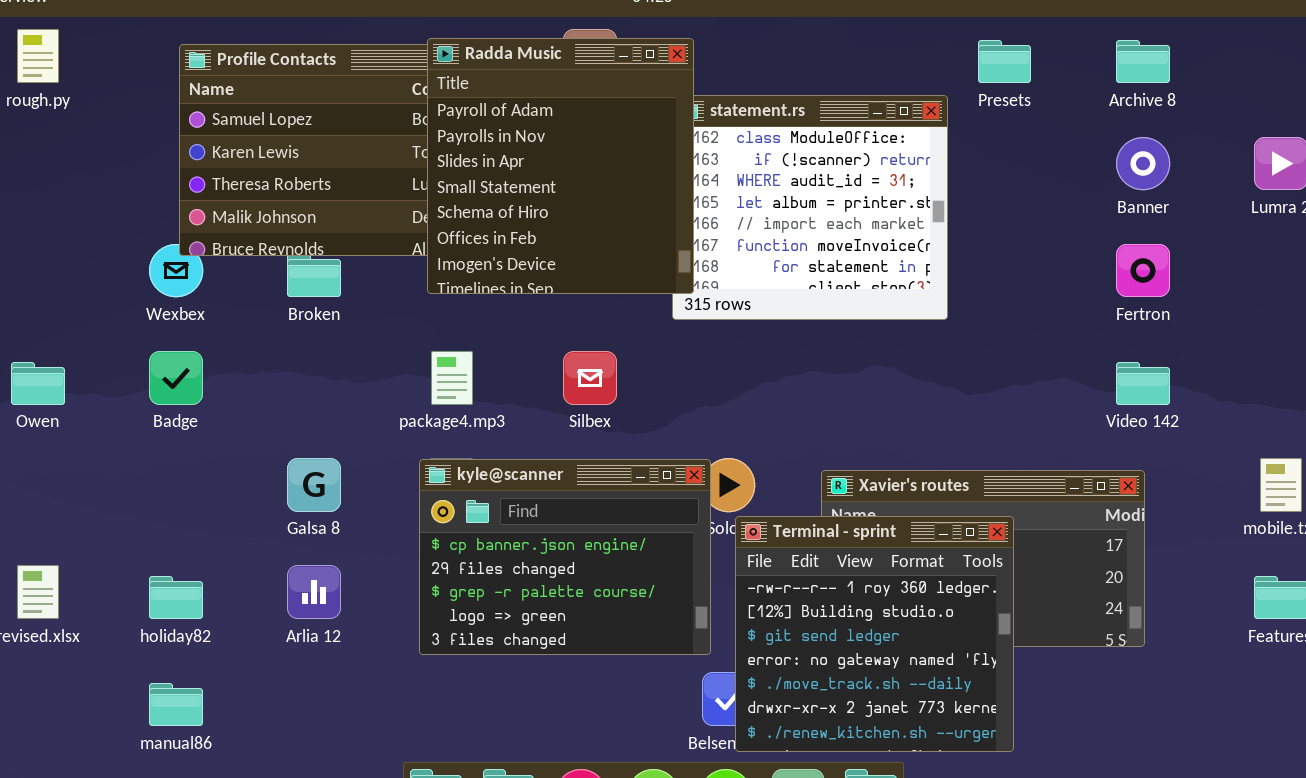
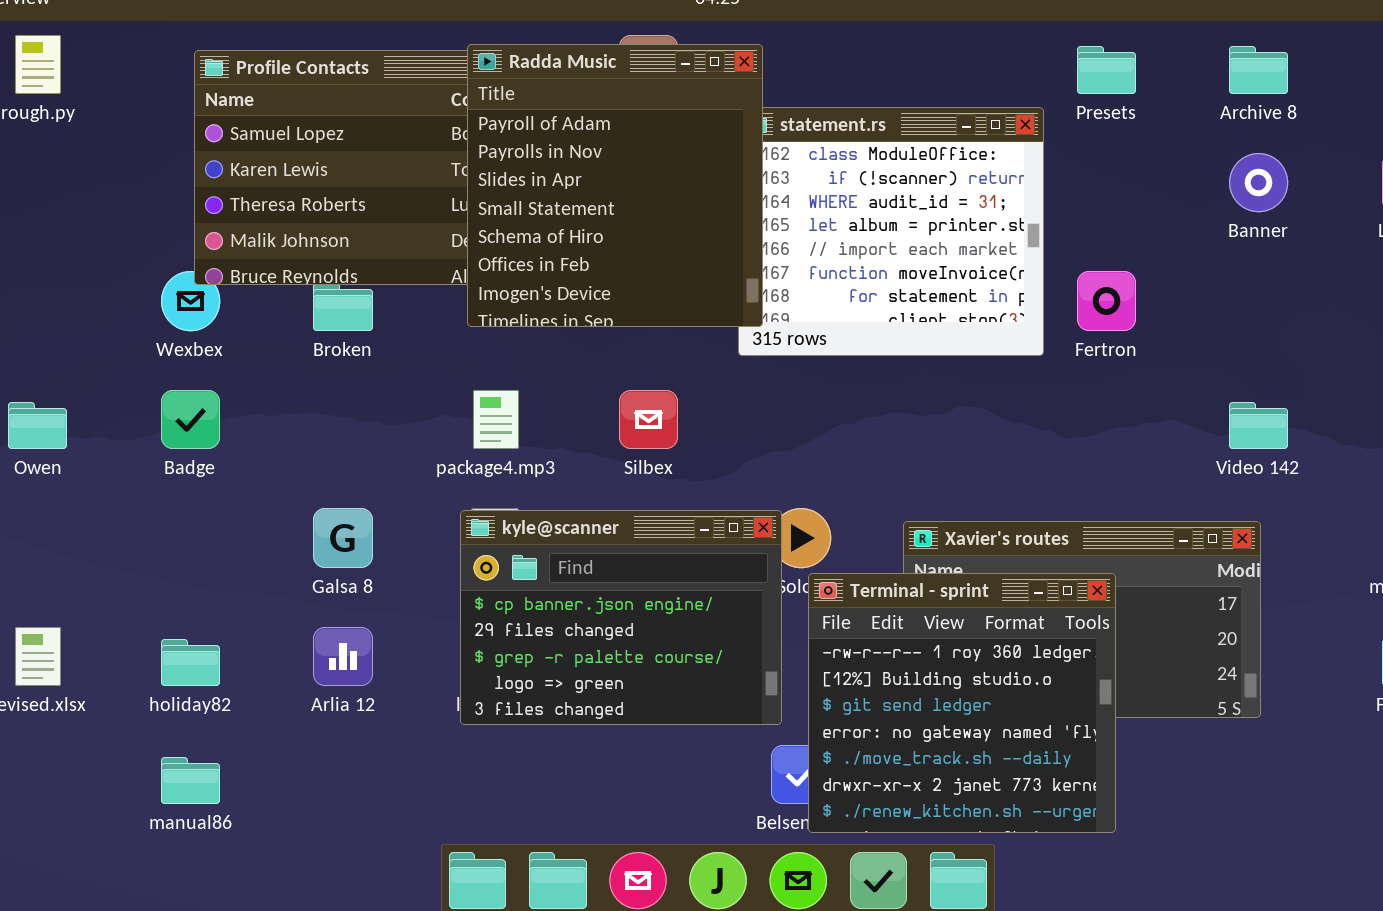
Fertron: [1116,244,1170,297] -> [1077,271,1136,331], moved

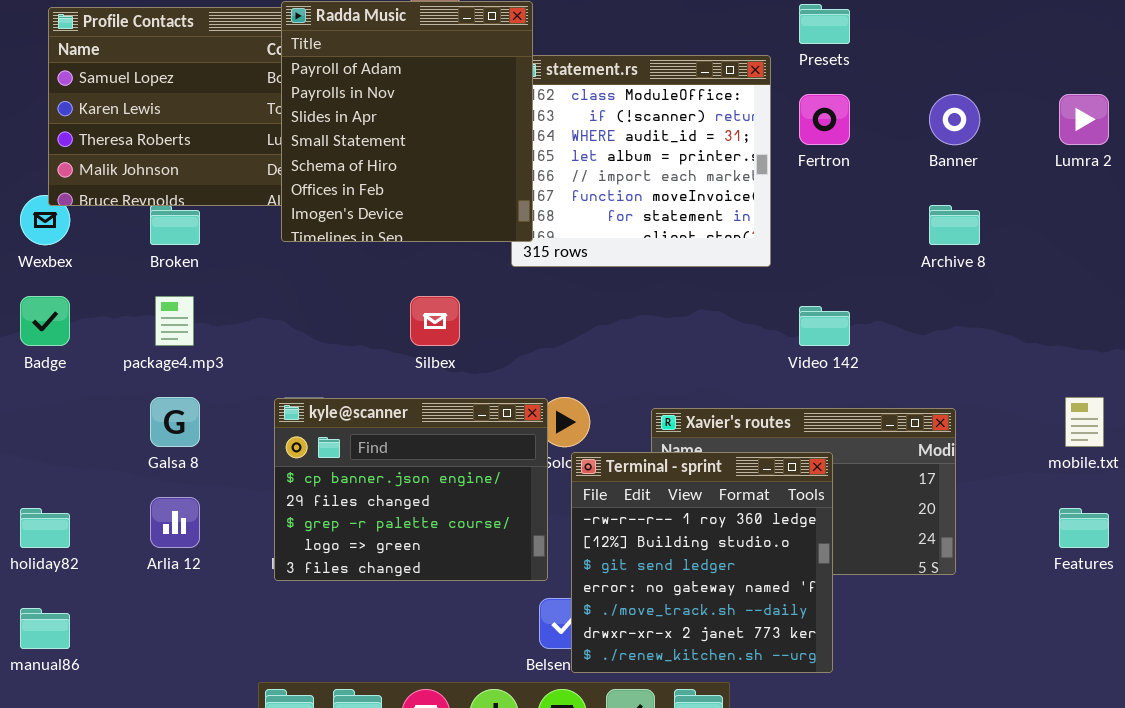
Archive 8: [1229,46,1288,94] -> [929,205,980,245], moved
Fertron: [1077,271,1136,331] -> [799,94,850,145], moved
package4.mp3: [473,390,519,449] -> [155,296,194,346], moved
Video 142: [1229,402,1288,449] -> [799,306,850,346], moved

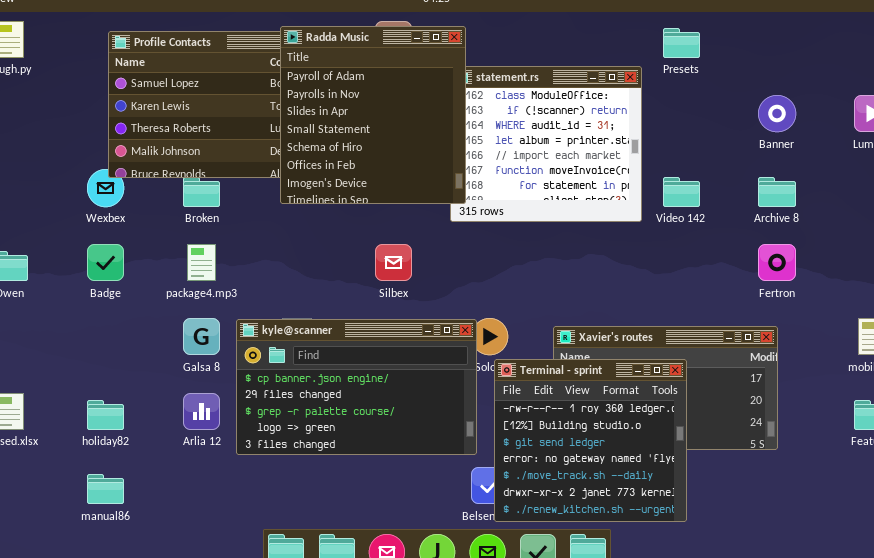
Fertron: [799,94,850,145] -> [758,244,796,281], moved
Video 142: [799,306,850,346] -> [663,177,700,207], moved
kyle@scanner: [274,398,548,581] -> [236,319,477,455], resized

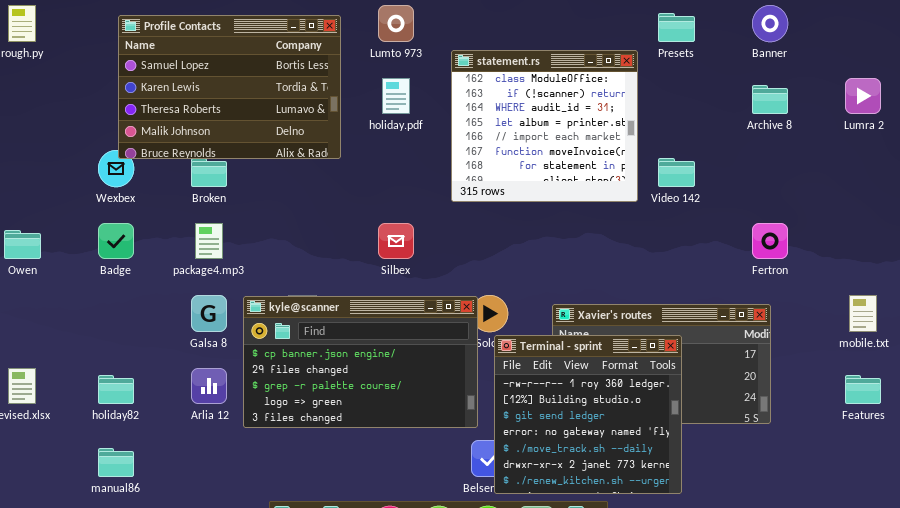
Radda Music: [280,26,466,204] -> none, closed
Banner: [758,95,796,132] -> [752,5,788,42], moved
Archive 8: [758,177,796,207] -> [752,85,788,114], moved

